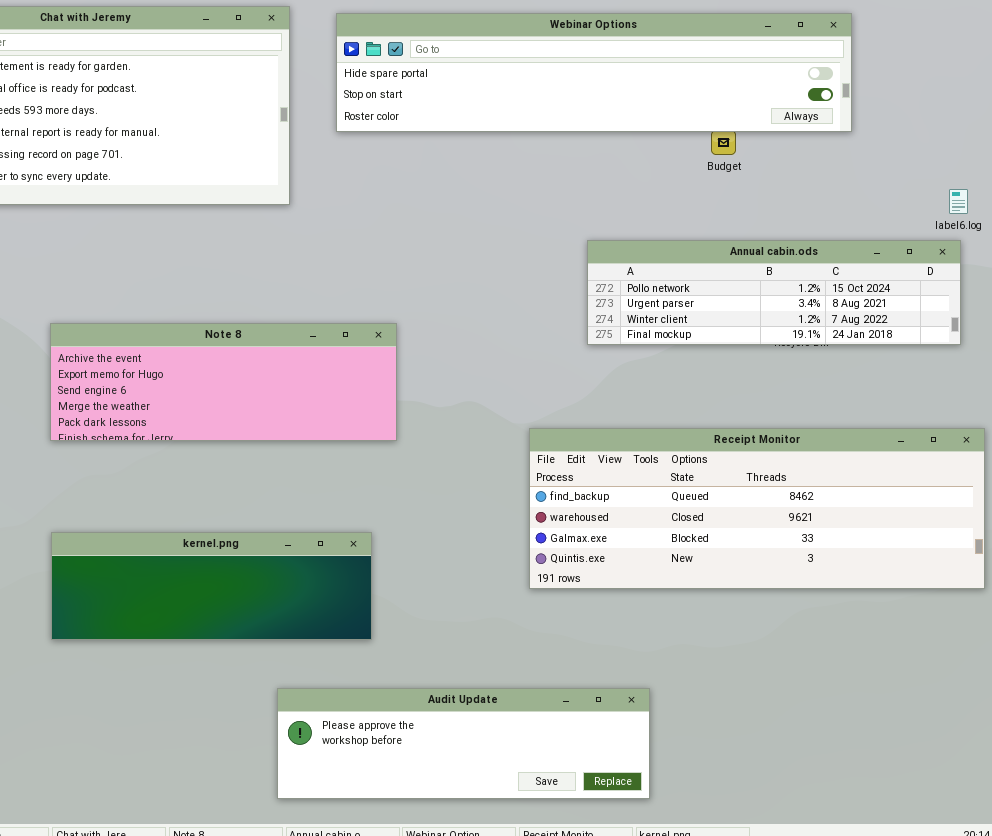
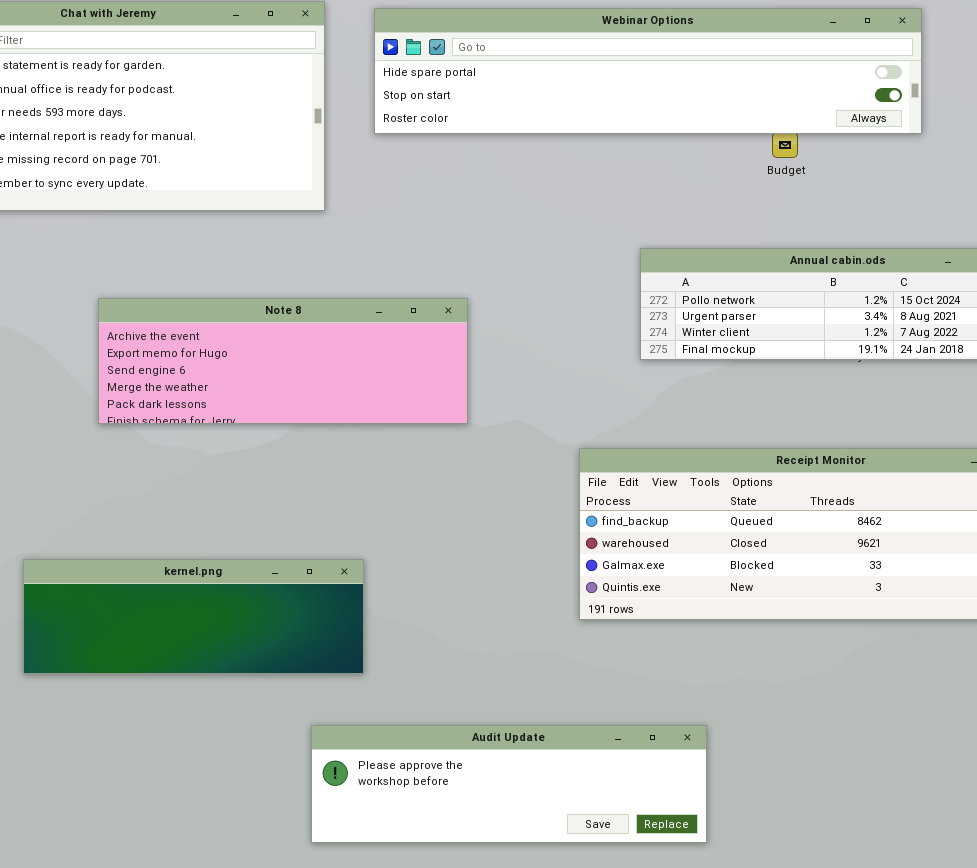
Note 8: [50,323,397,441] -> [98,298,468,424], moved
kernel.png: [51,532,372,640] -> [23,559,364,674], moved

